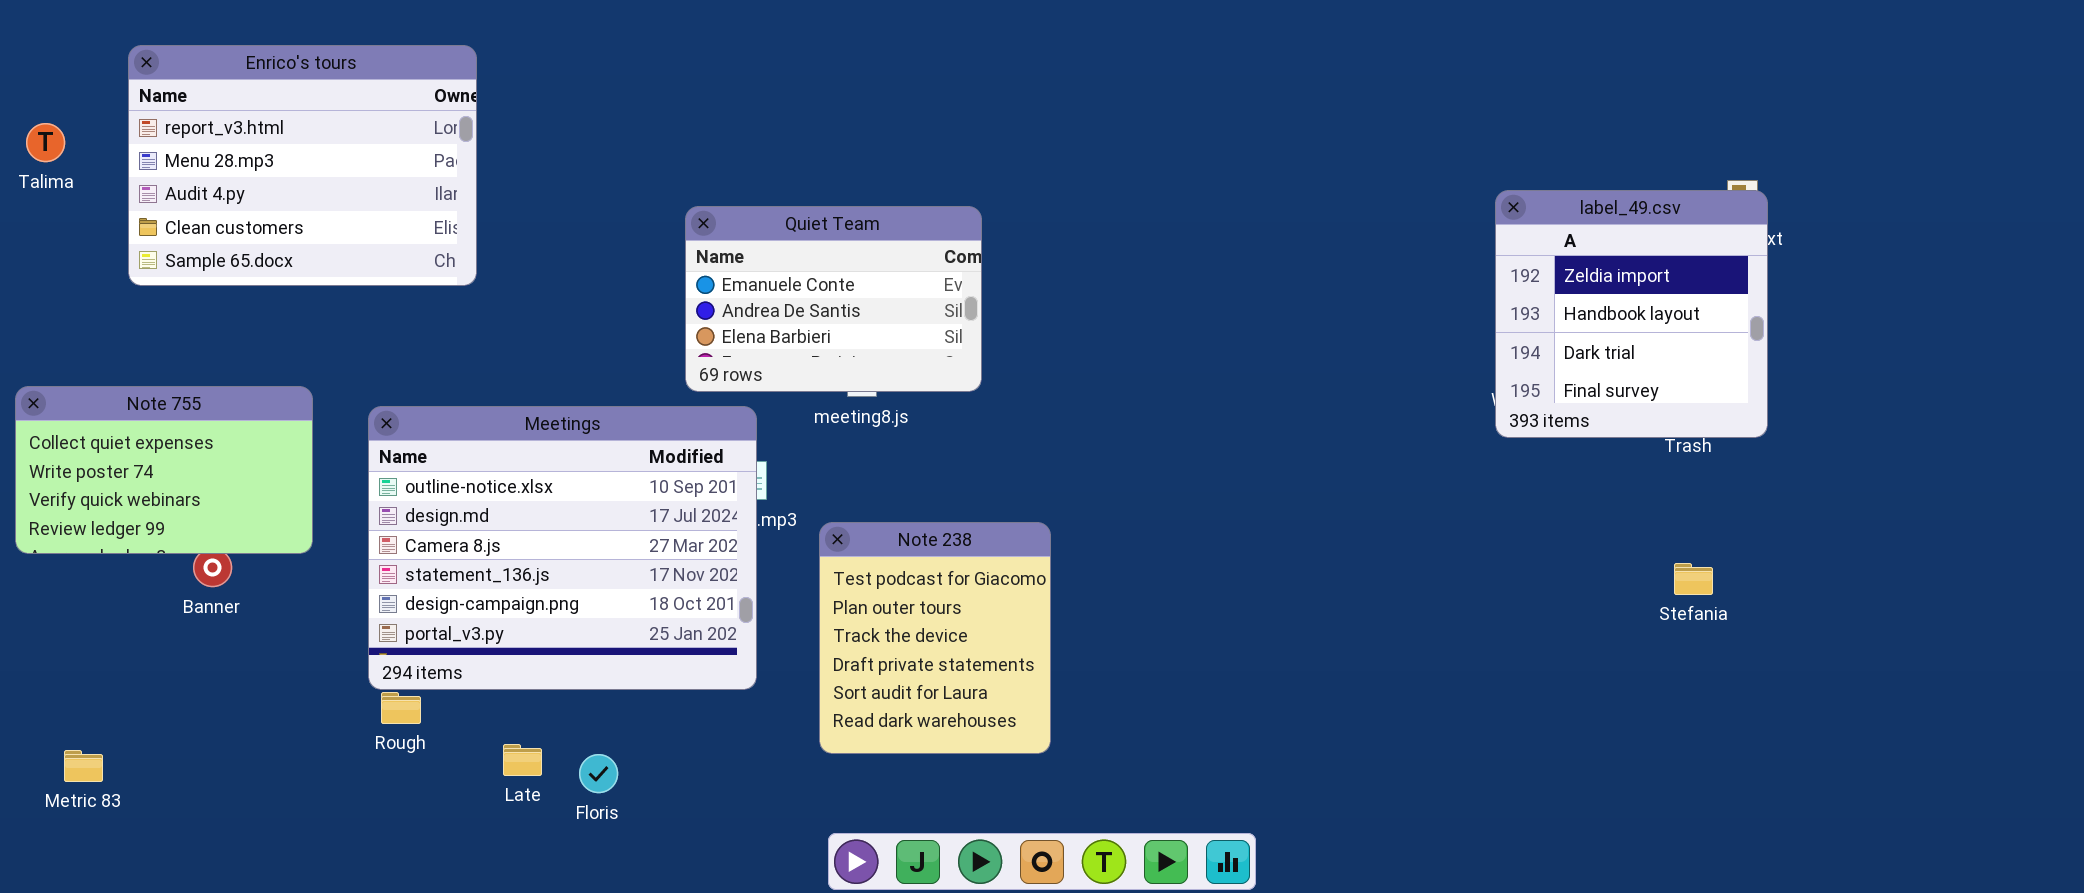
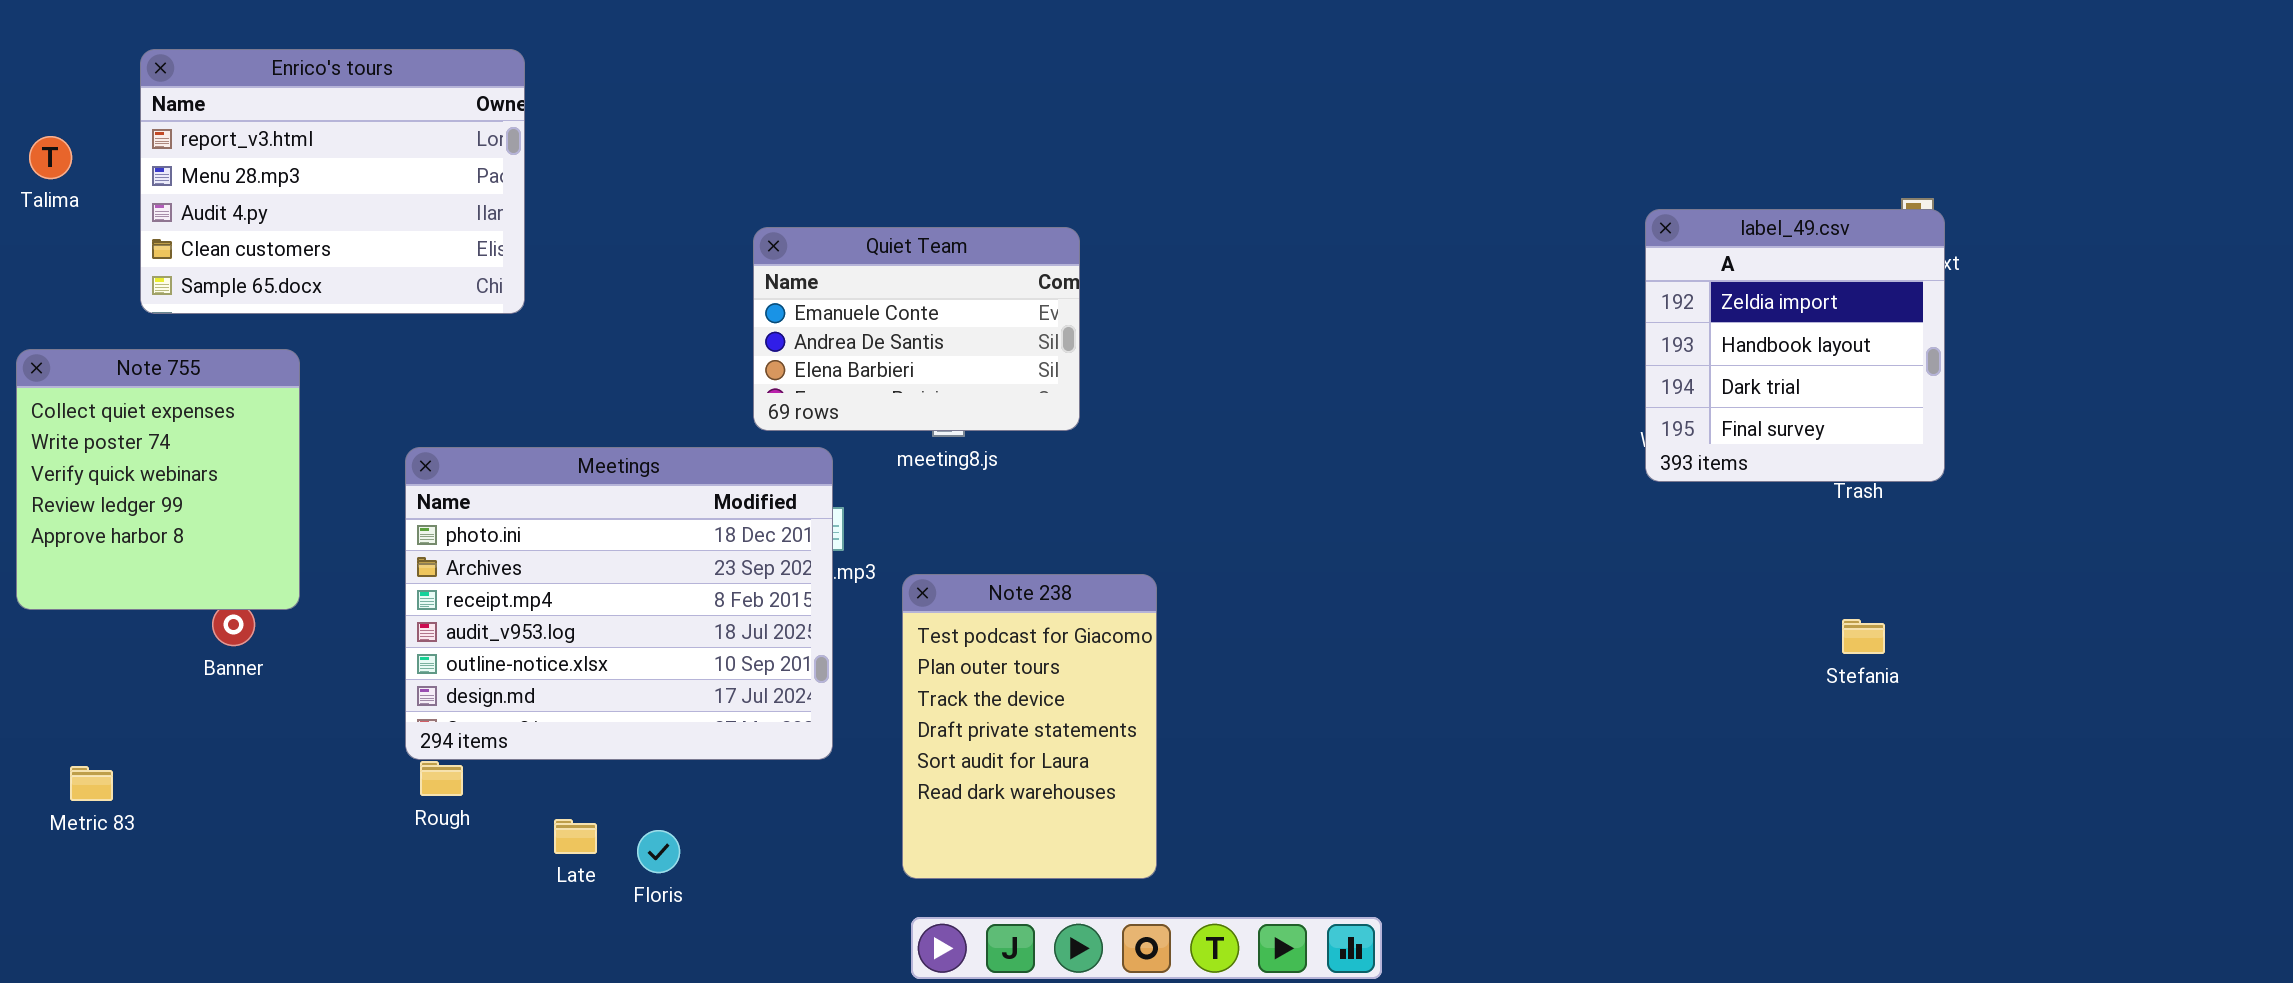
Note 755: [15,386,313,554] -> [16,349,300,610], resized
Meetings: [368,406,757,690] -> [405,447,833,760], scrolled up 4 rows
Note 238: [819,522,1051,754] -> [902,574,1157,879], resized
Metric 83: [64,750,103,782] -> [70,766,113,801], moved

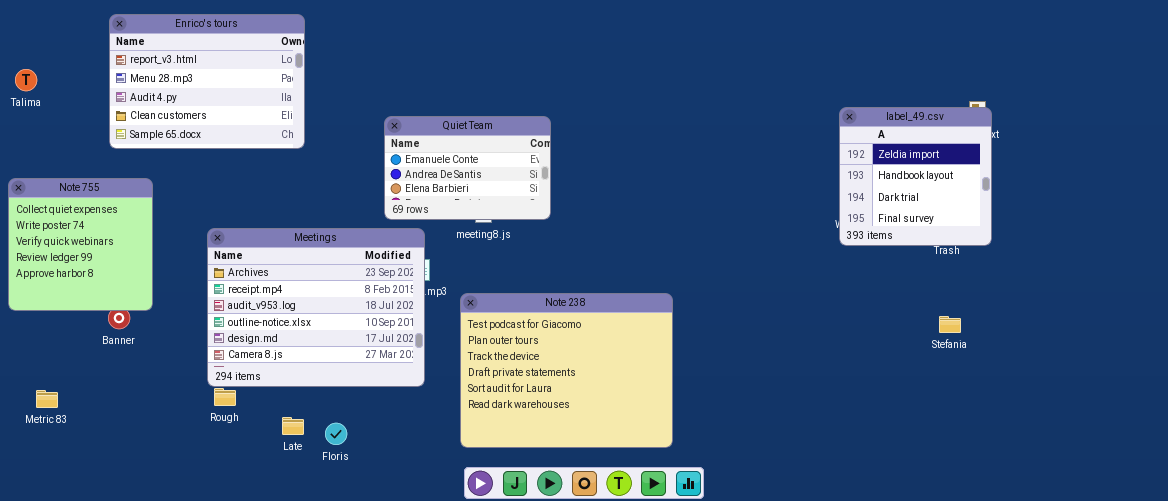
Enrico's tours: [140,49,525,314] -> [109,14,305,149], moved
Meetings: [405,447,833,760] -> [207,228,425,387], scrolled down 1 row
Note 238: [902,574,1157,879] -> [460,293,673,448], resized

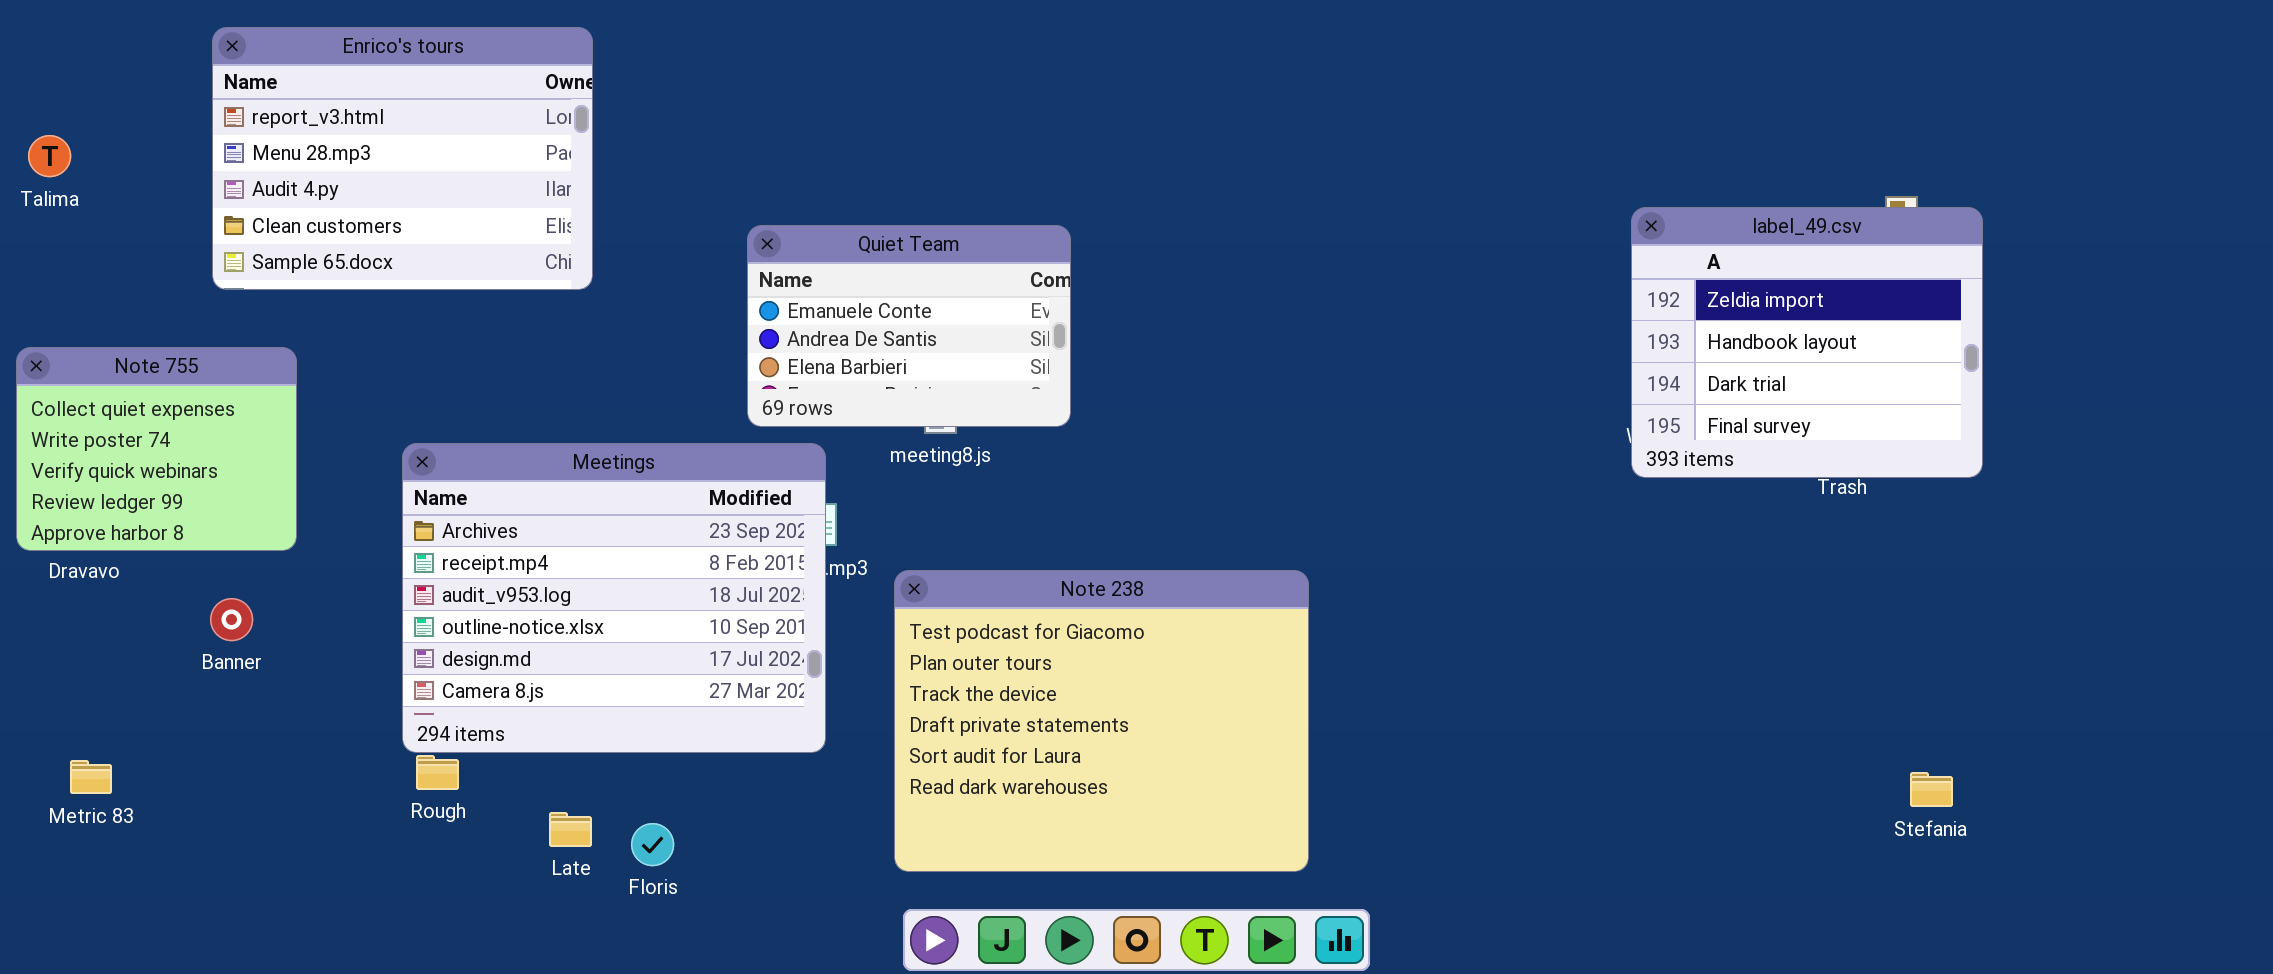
label_49.csv: [839,107,992,246] -> [1631,207,1983,478], resized
Note 755: [8,178,153,311] -> [16,347,297,551], resized
Stefania: [939,316,961,333] -> [1910,772,1953,807], moved

